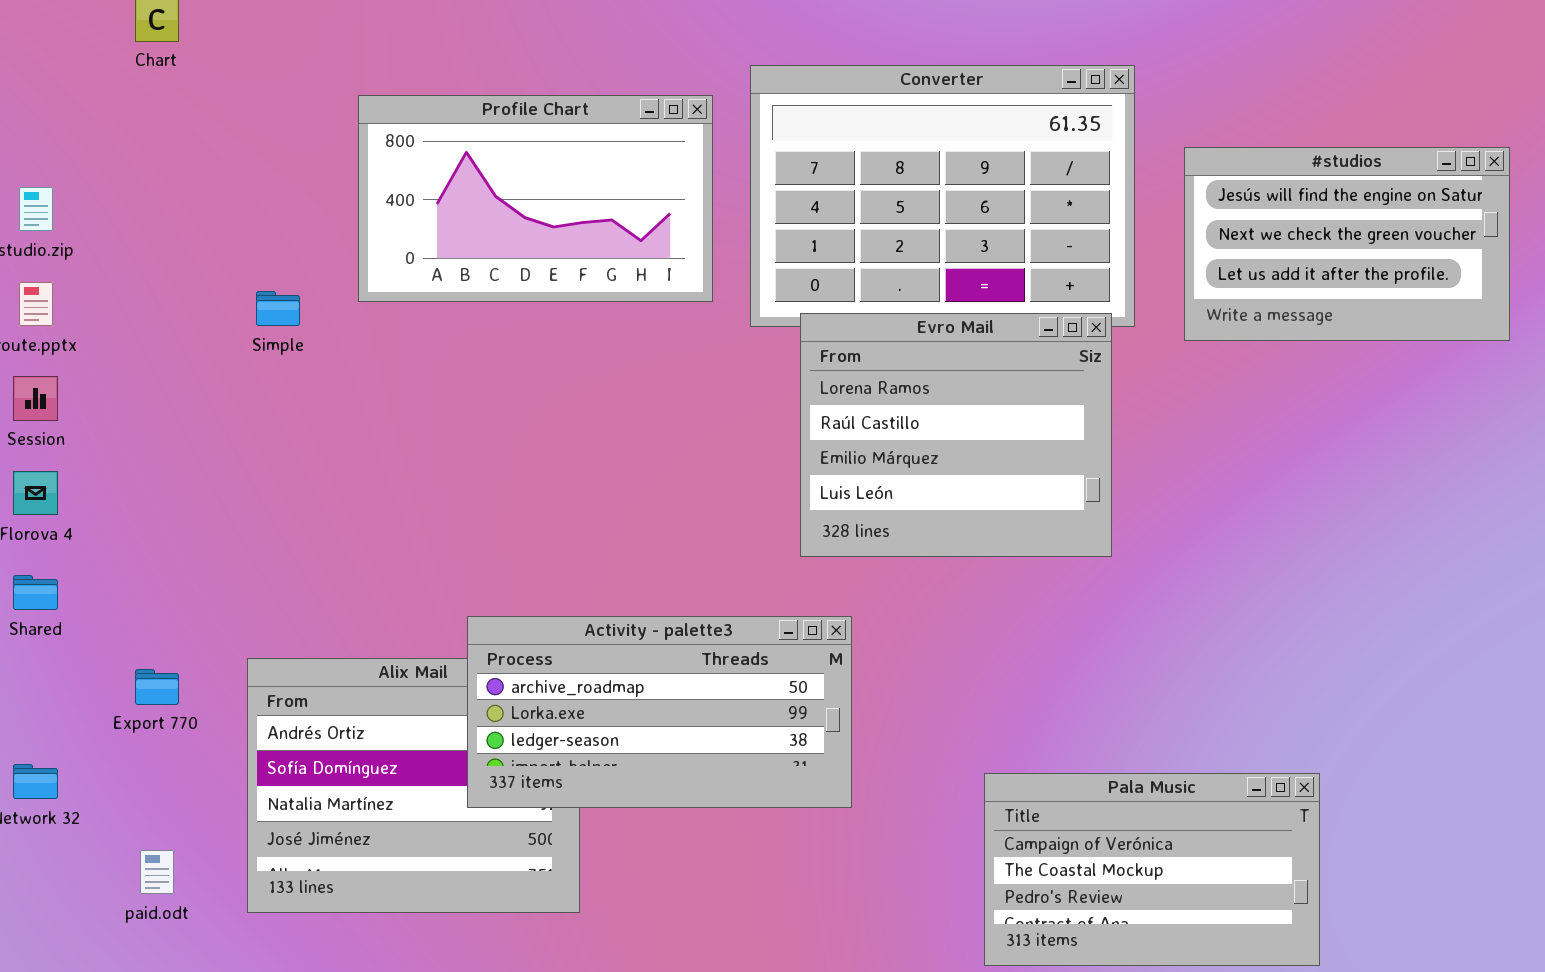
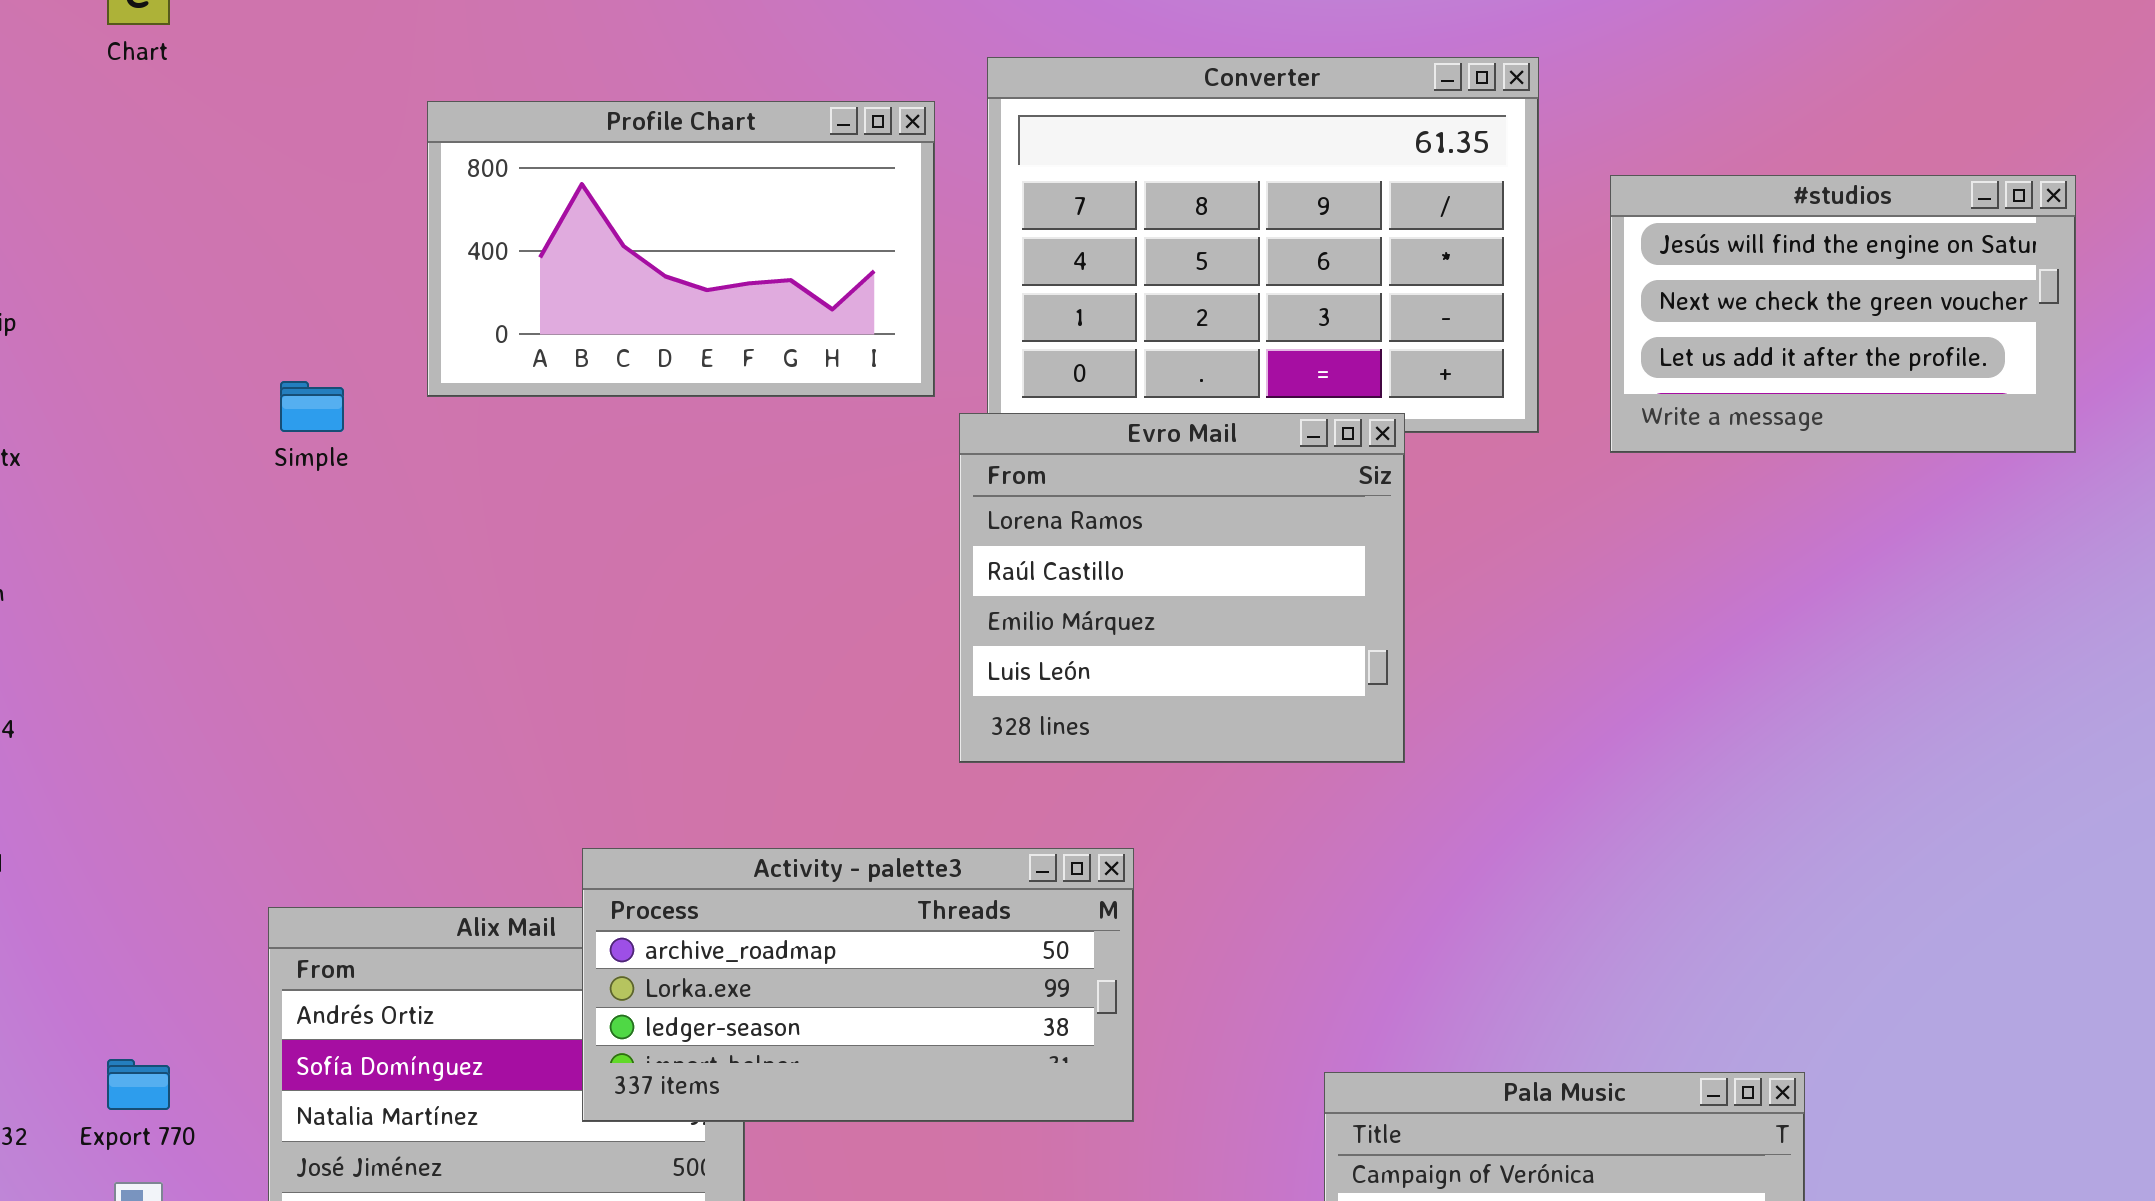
Evro Mail: [800,313,1112,557] -> [959,413,1405,763], moved
Export 770: [135,669,179,705] -> [107,1059,170,1110], moved

